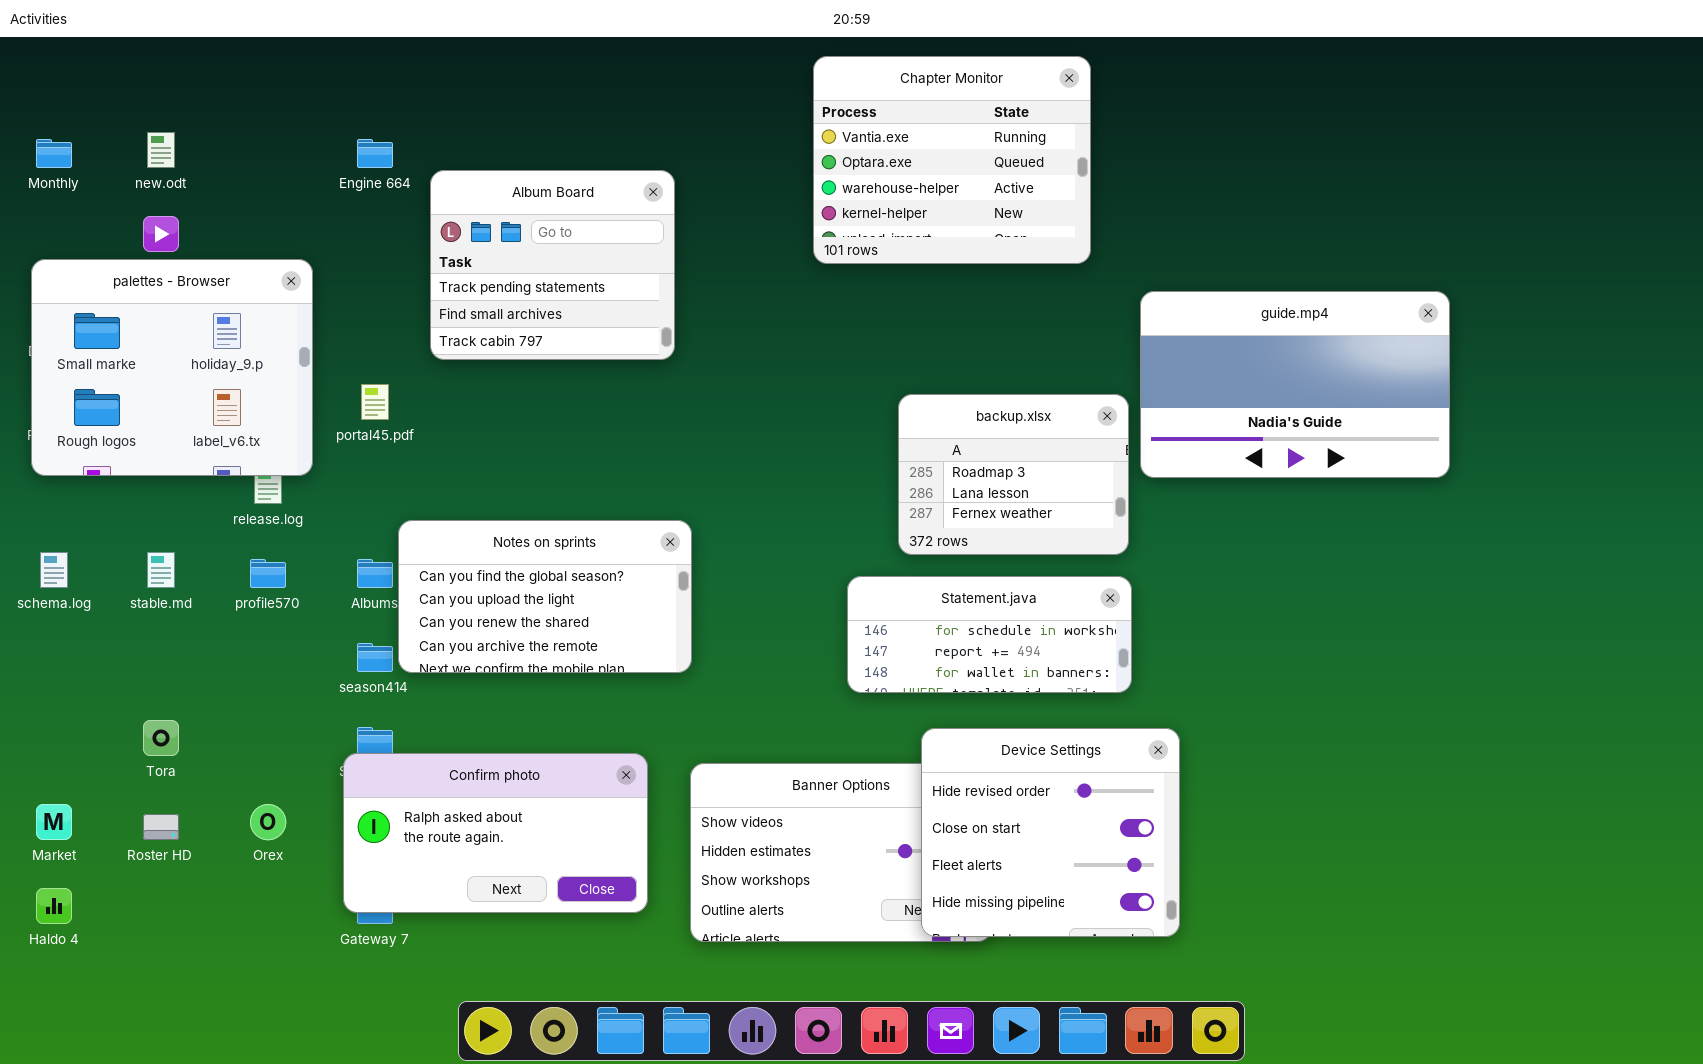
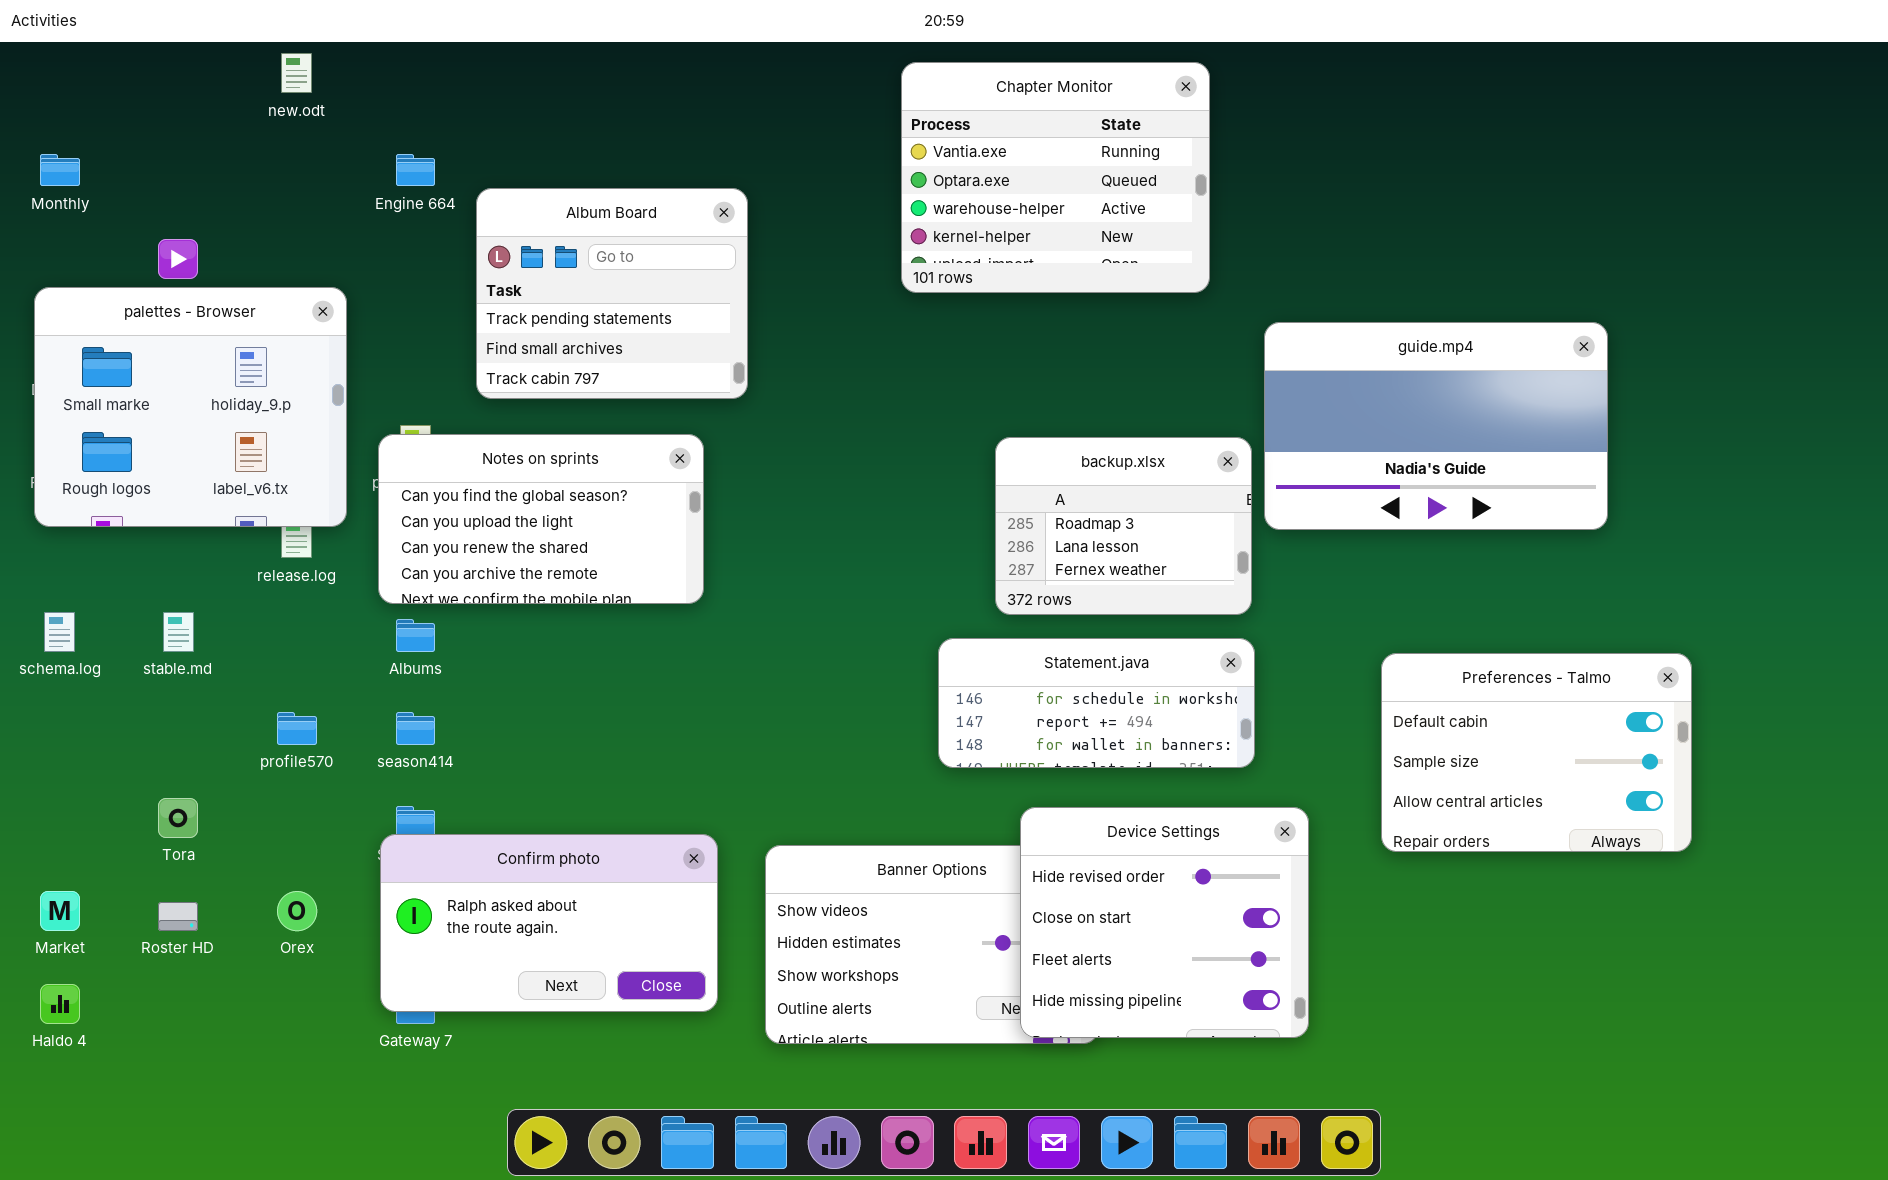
new.odt: [147,132,175,168] -> [281,53,312,93], moved
Notes on sprints: [398,520,692,673] -> [378,434,704,604], moved
profile570: [250,559,286,588] -> [277,712,317,745], moved
Preferences - Talmo: none -> [1381,653,1692,852], opened

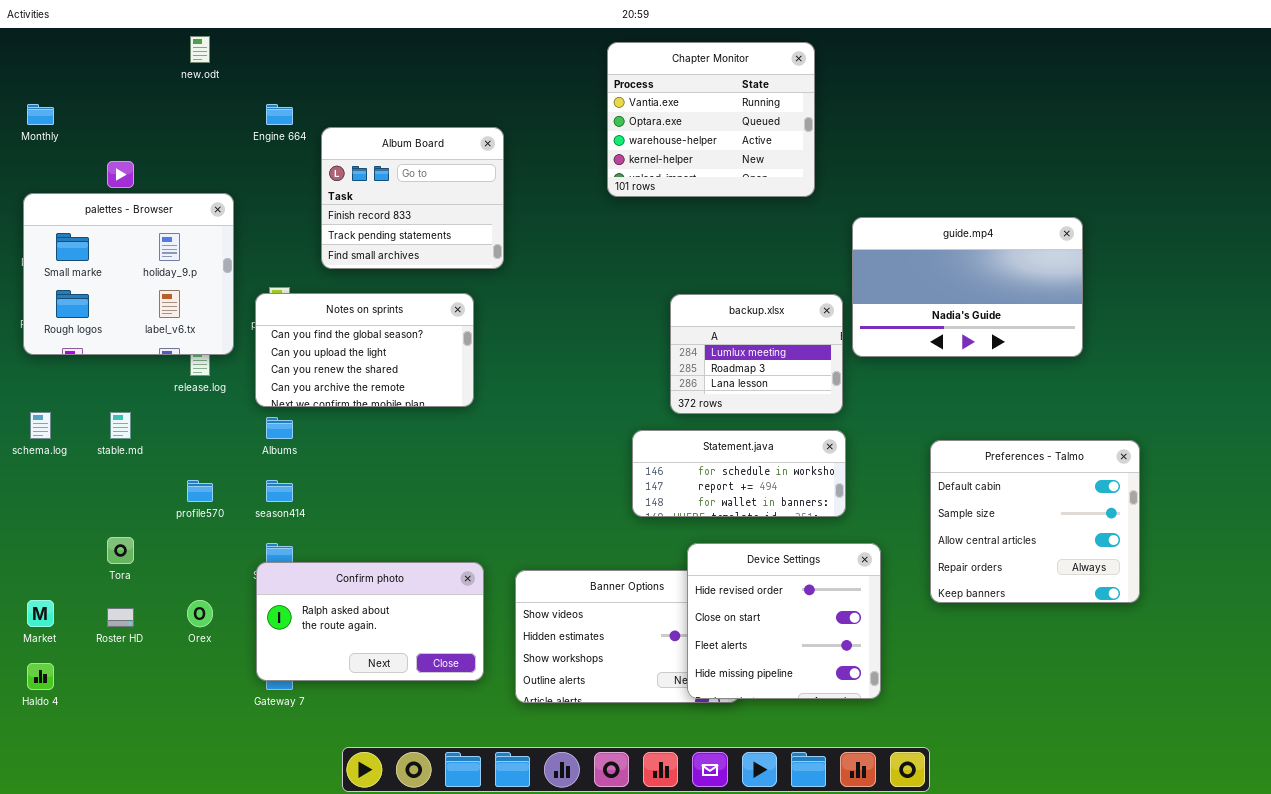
Album Board: [476,188,748,399] -> [321,127,504,269], scrolled up 1 row
backup.xlsx: [995,437,1252,615] -> [670,294,843,414], scrolled up 1 row
Preferences - Talmo: [1381,653,1692,852] -> [930,440,1140,603], resized

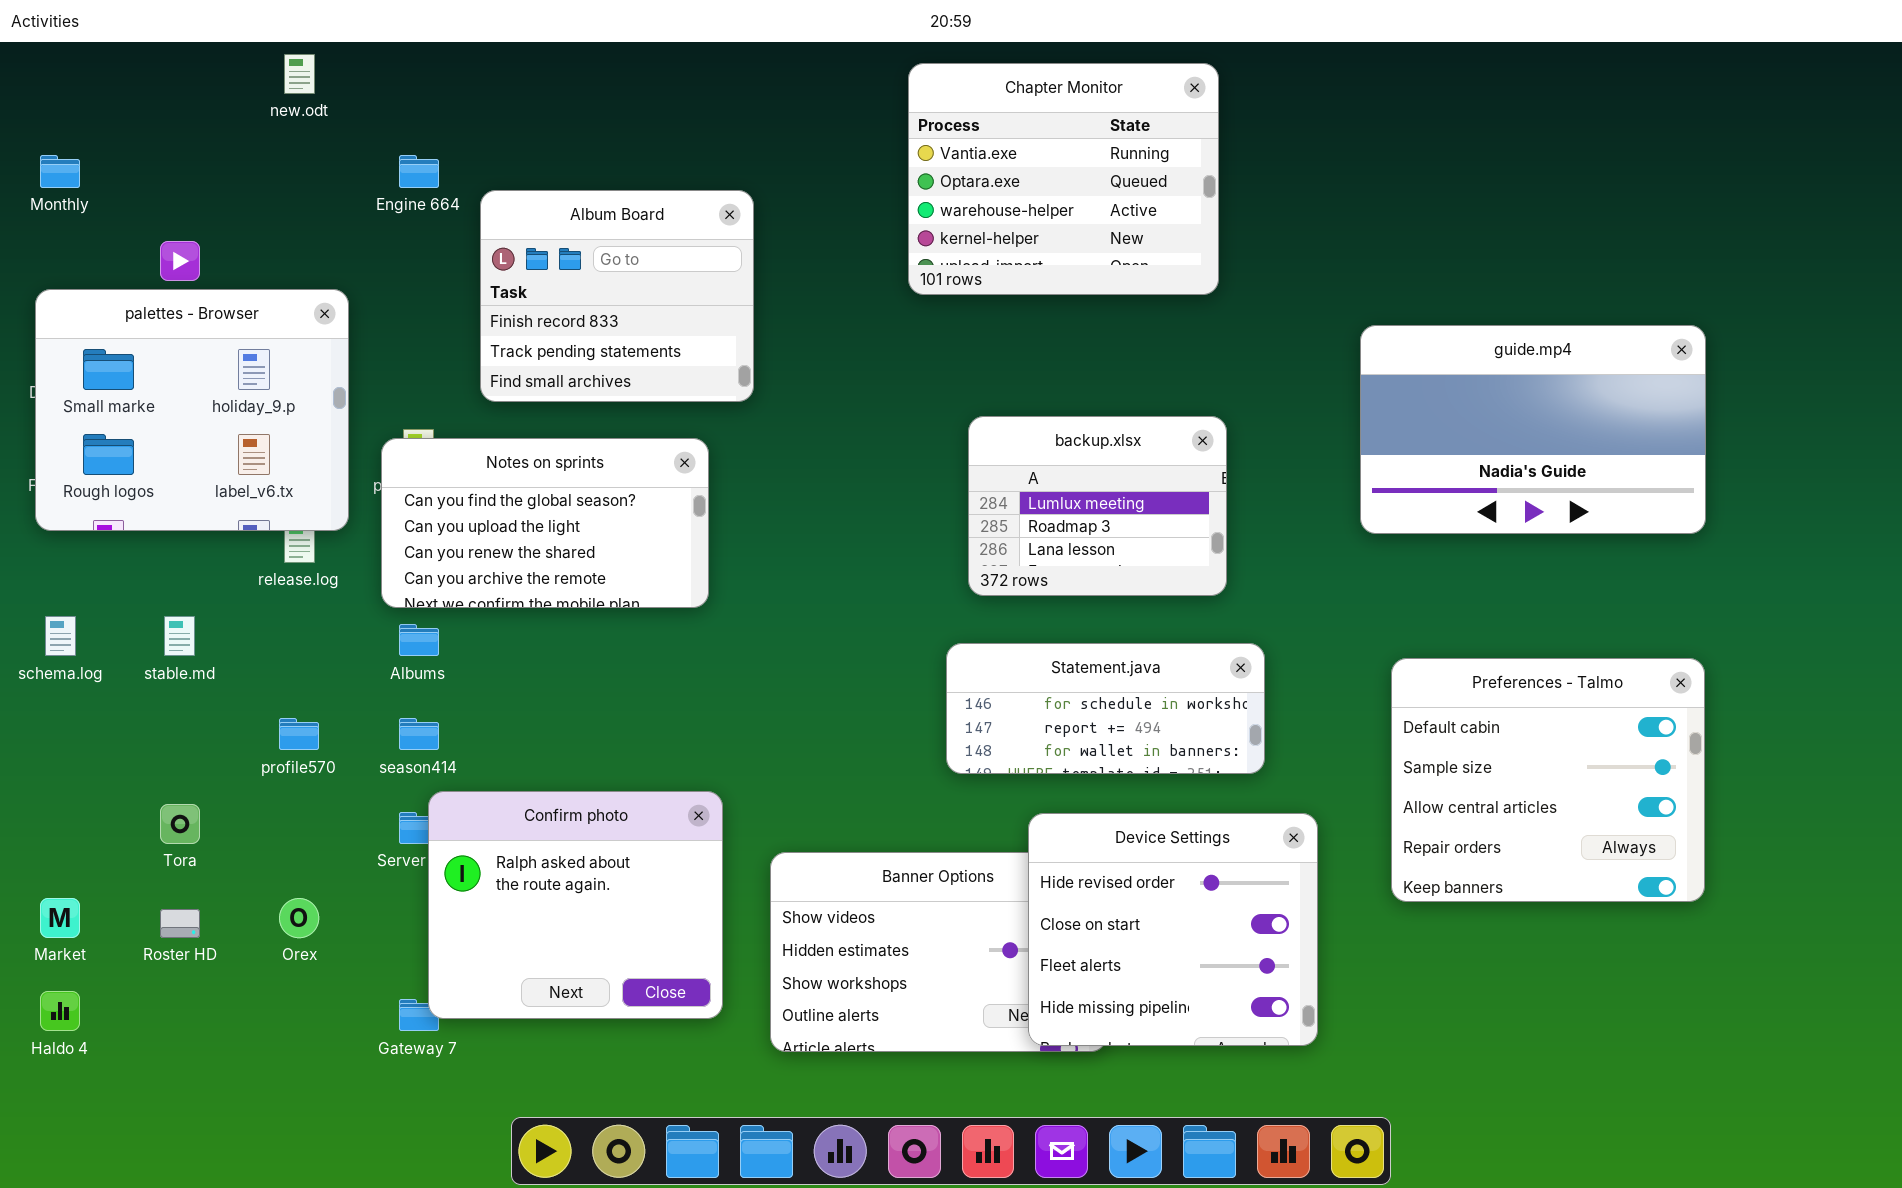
guide.mp4: [852,217,1083,357] -> [1360,325,1706,534], moved
backup.xlsx: [670,294,843,414] -> [968,416,1227,596], moved
Confirm photo: [256,562,484,681] -> [428,791,723,1019], resized

